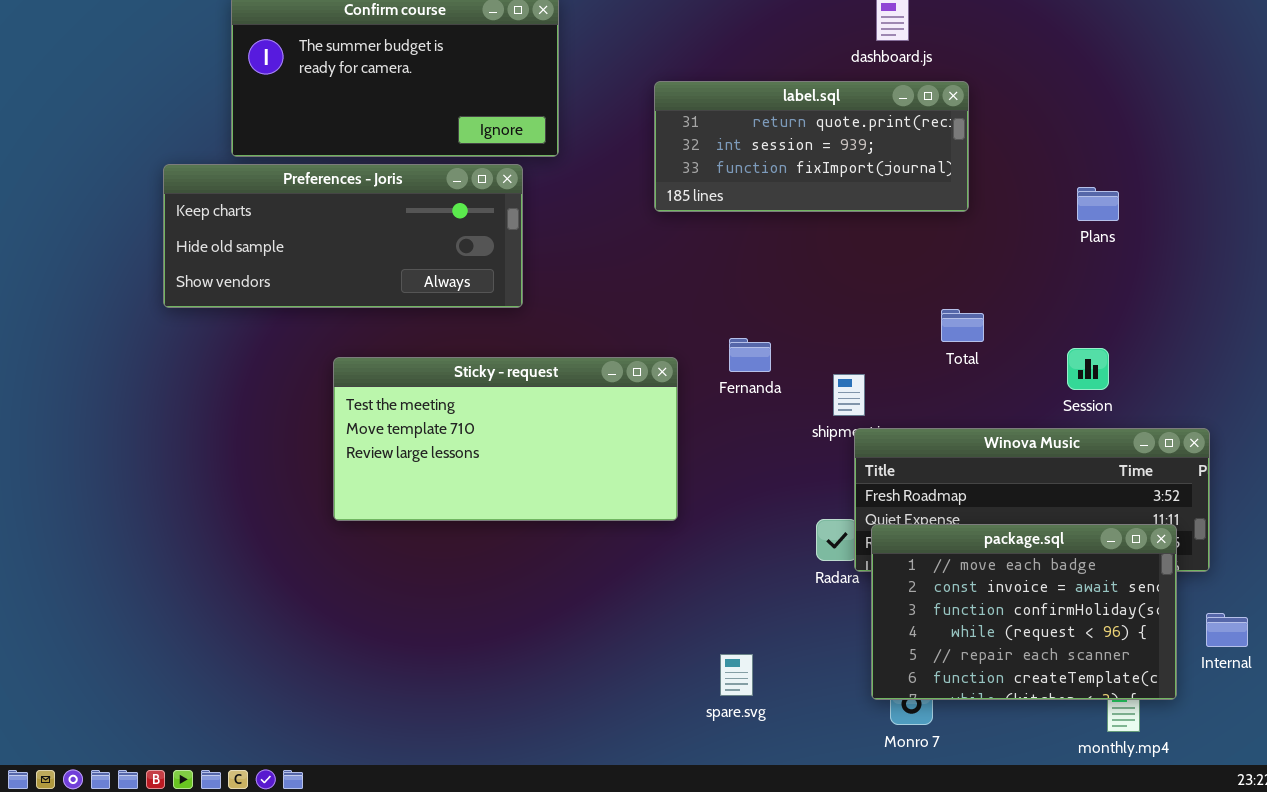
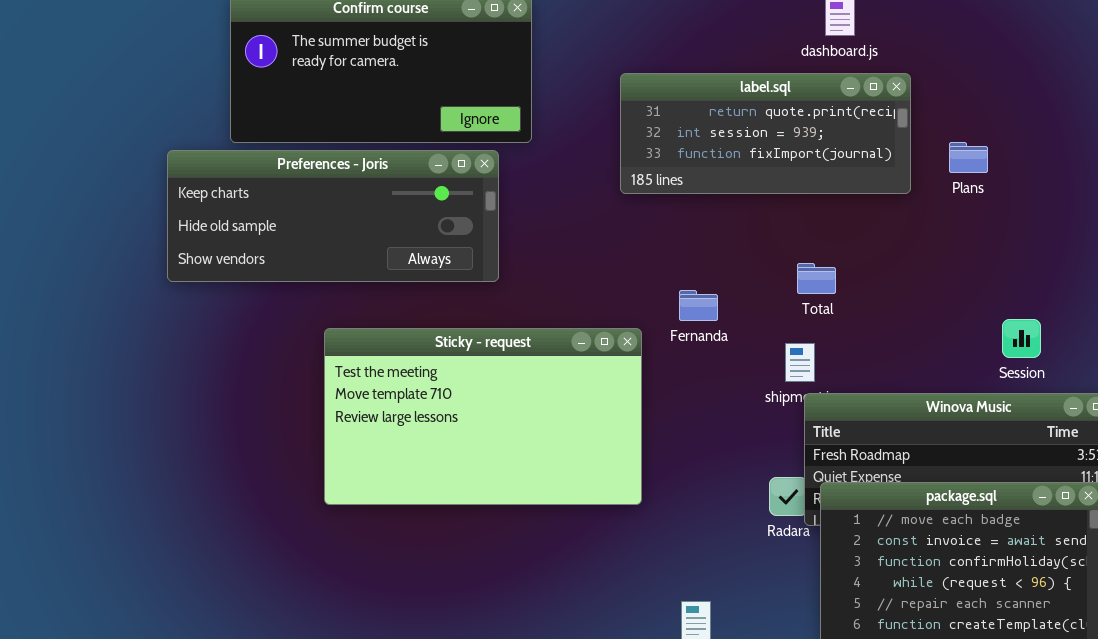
Plans: [1077,187,1119,221] -> [949,142,988,173], moved
Total: [941,309,984,342] -> [797,263,836,294], moved
Fernanda: [729,338,771,372] -> [679,290,718,321], moved
Sticky - request: [333,357,678,521] -> [324,328,642,505], resized

